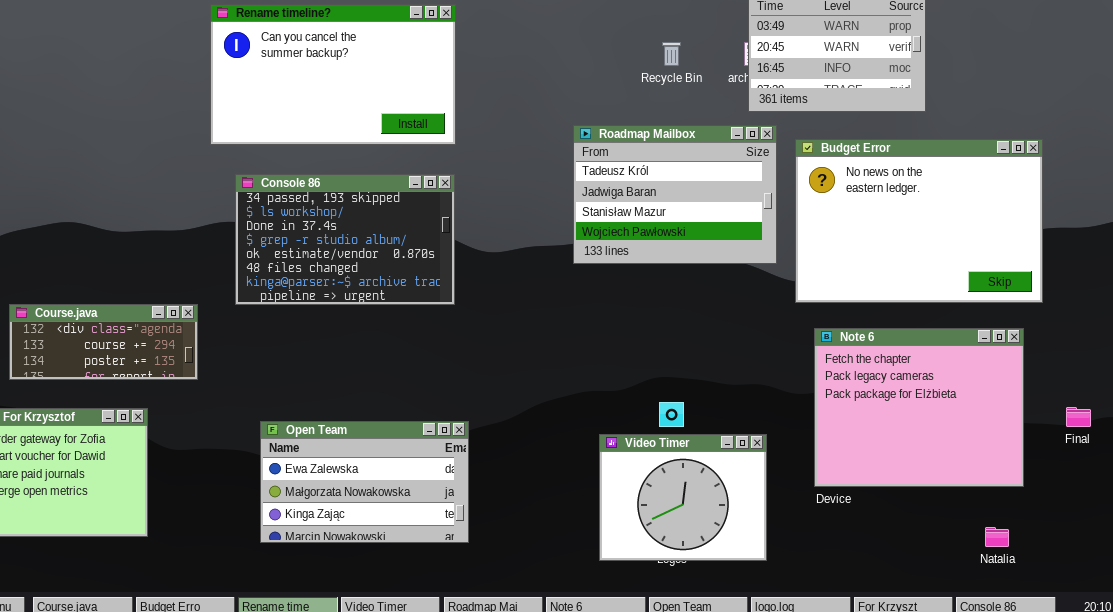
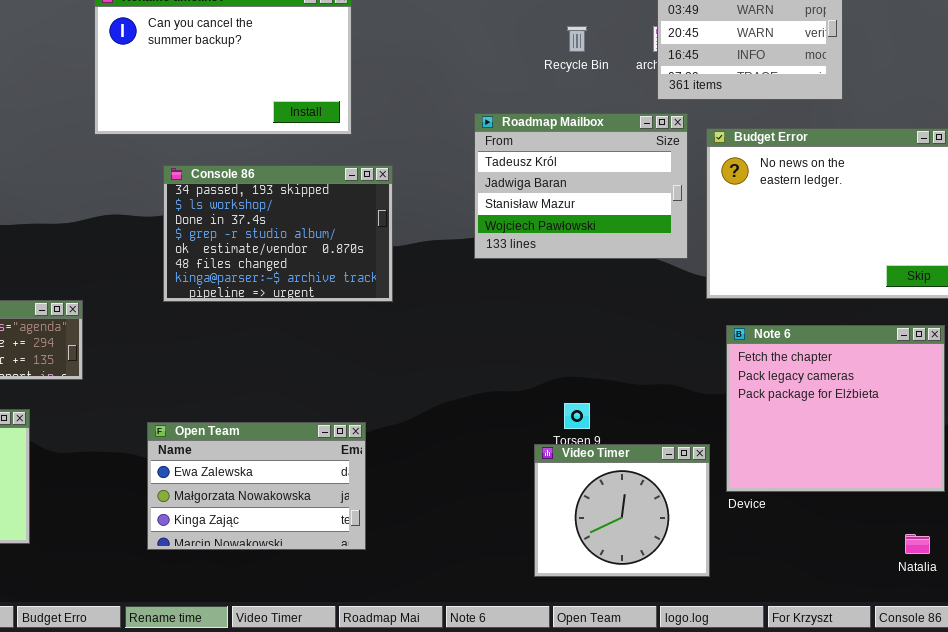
Console 86: [235,174,455,305] -> [163,165,393,302], moved
Video Timer: [599,434,767,561] -> [534,444,710,577], moved

